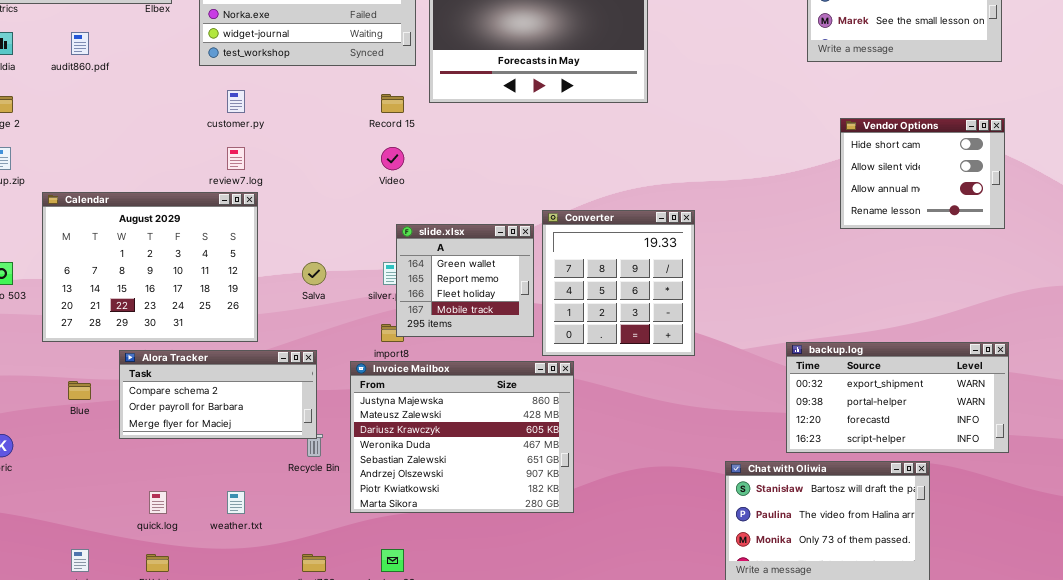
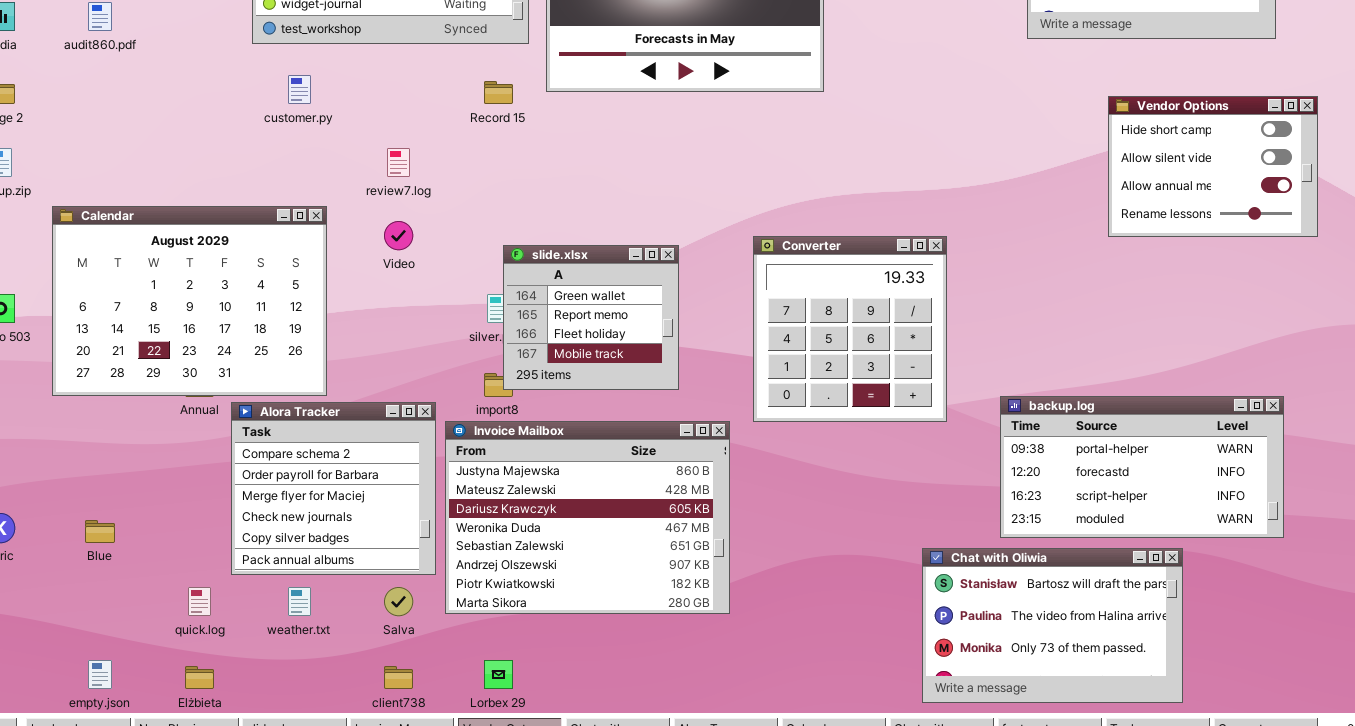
Vendor Options: [840,118,1005,229] -> [1108,96,1318,237], moved
review7.log: [227,147,245,170] -> [387,148,410,177], moved
Video: [381,147,404,170] -> [384,221,413,250], moved
Converter: [542,210,695,356] -> [753,236,947,422], moved
Salva: [302,262,326,285] -> [384,587,413,616], moved
backup.log: [786,342,1009,453] -> [1000,396,1284,538], scrolled down 1 row
Alora Tracker: [119,350,317,439] -> [231,402,436,575], moved, resized
Blue: [68,381,91,400] -> [85,520,115,543], moved

